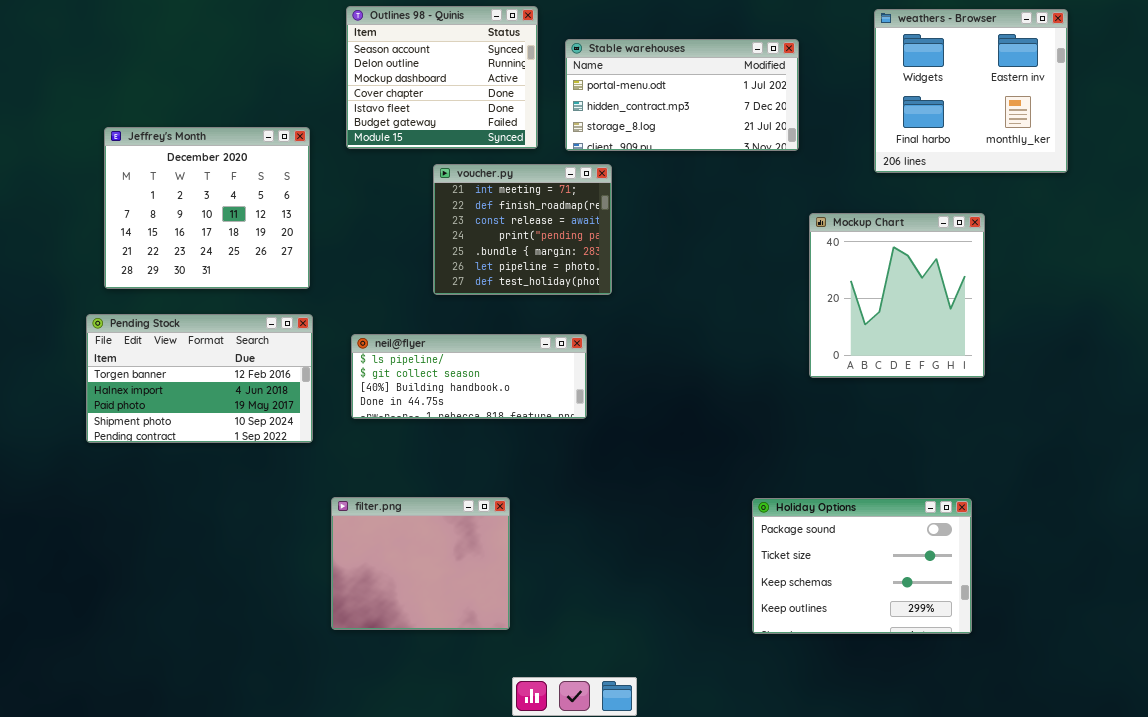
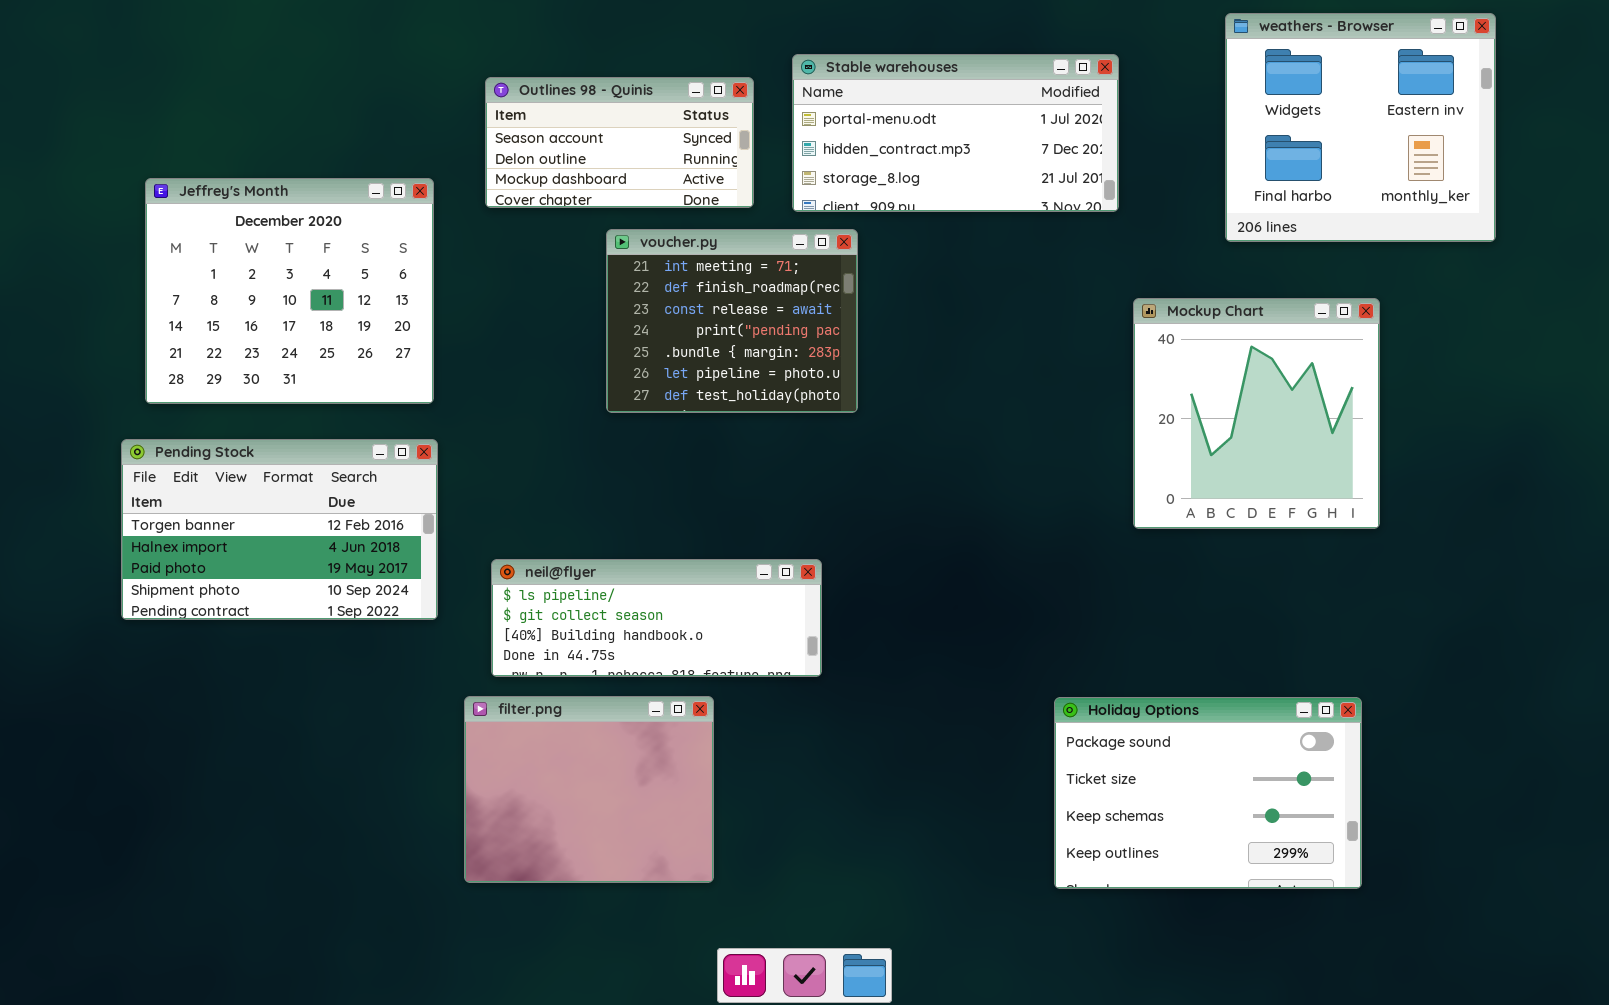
Outlines 98 - Quinis: [346,6,538,149] -> [485,77,754,208], resized
neil@flyer: [351,334,587,419] -> [491,559,822,677], moved

